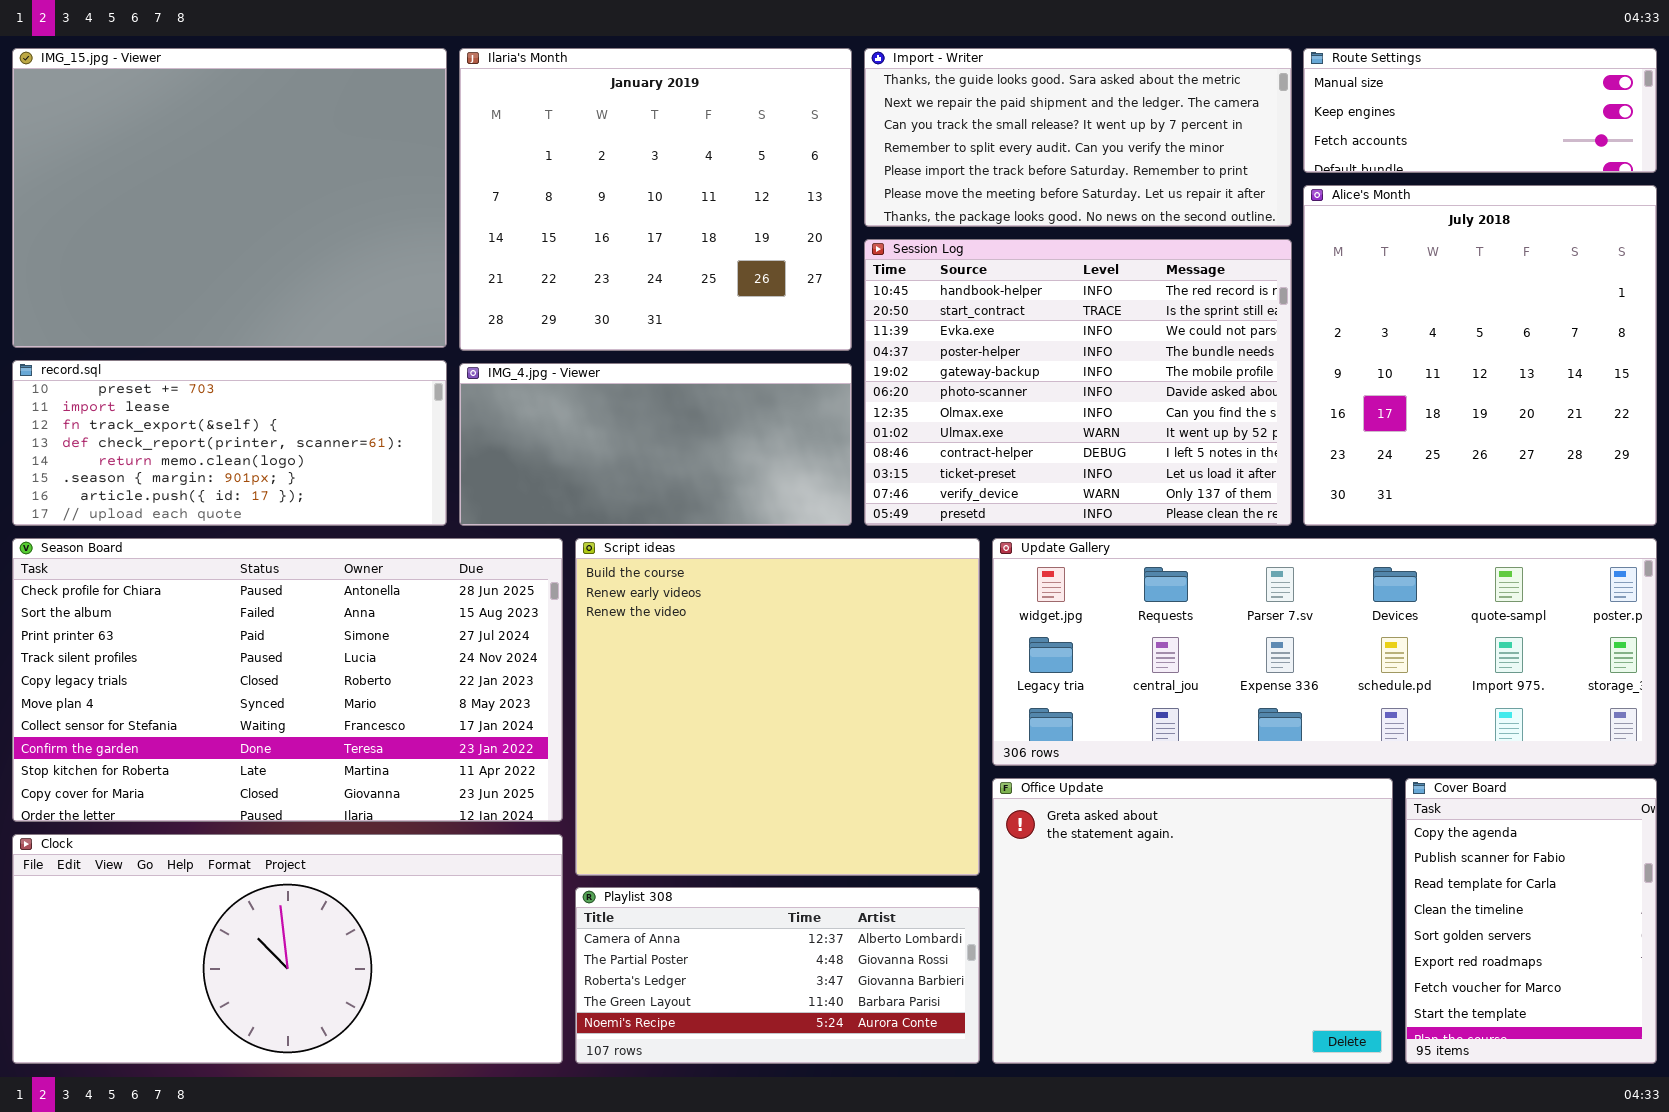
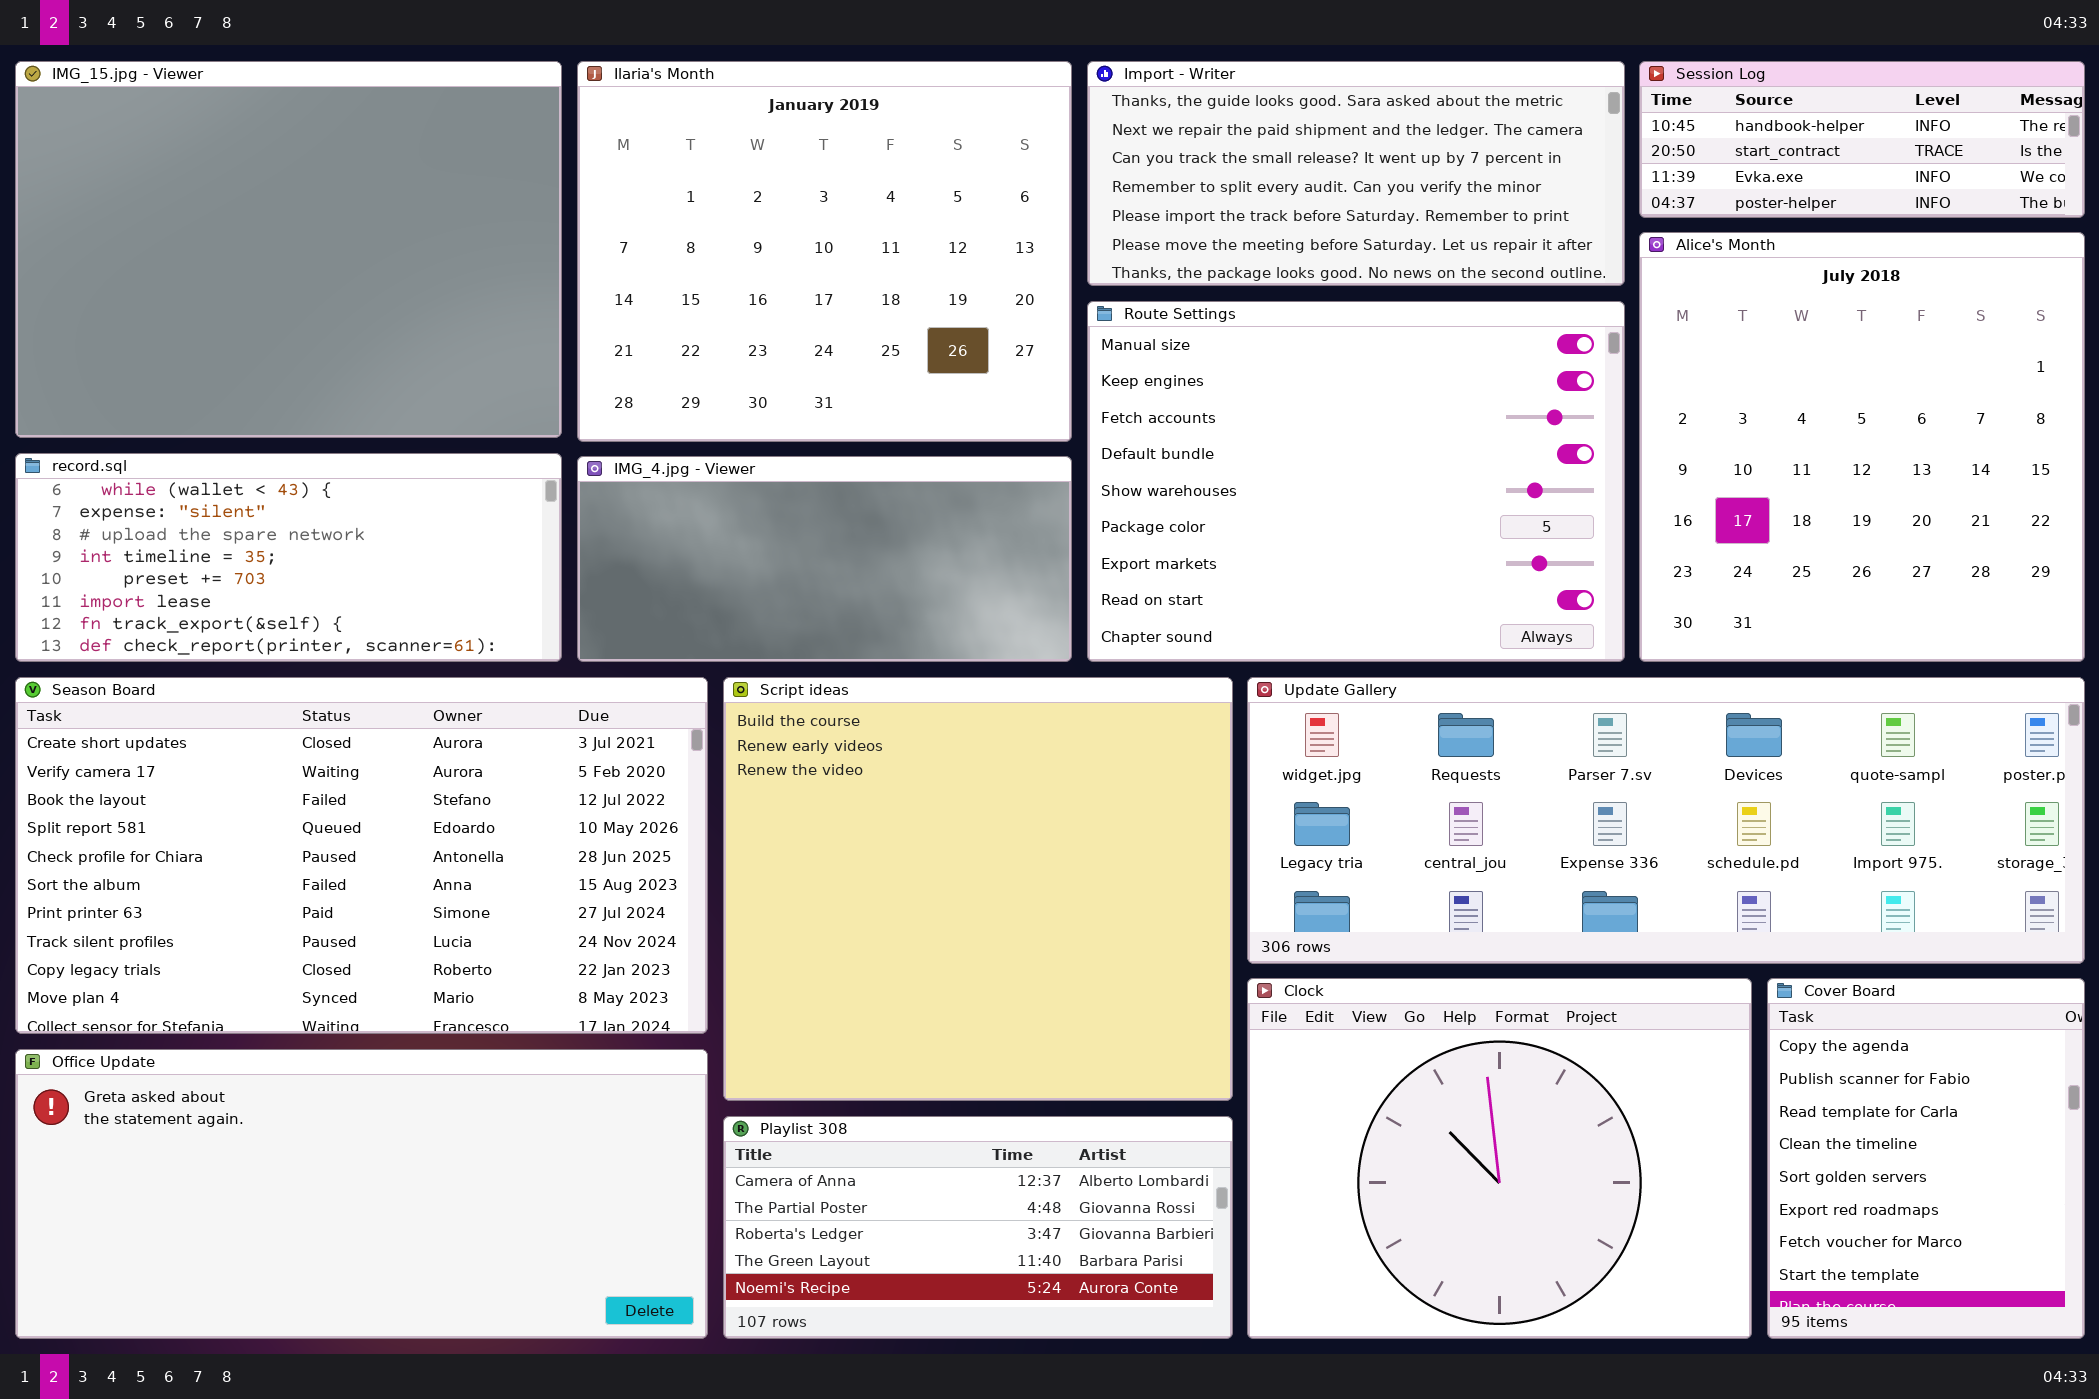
Route Settings: [1303,48,1657,173] -> [1087,301,1625,662], moved, resized
Session Log: [864,239,1292,526] -> [1639,61,2085,218], moved, resized
record.sql: [12,360,447,526] -> [15,453,562,662], scrolled up 4 rows
Season Board: [12,538,563,822] -> [15,677,708,1034], scrolled up 4 rows
Office Update: [992,778,1393,1064] -> [15,1049,708,1339], moved, resized
Clock: [12,834,563,1064] -> [1247,978,1752,1339], moved, resized

